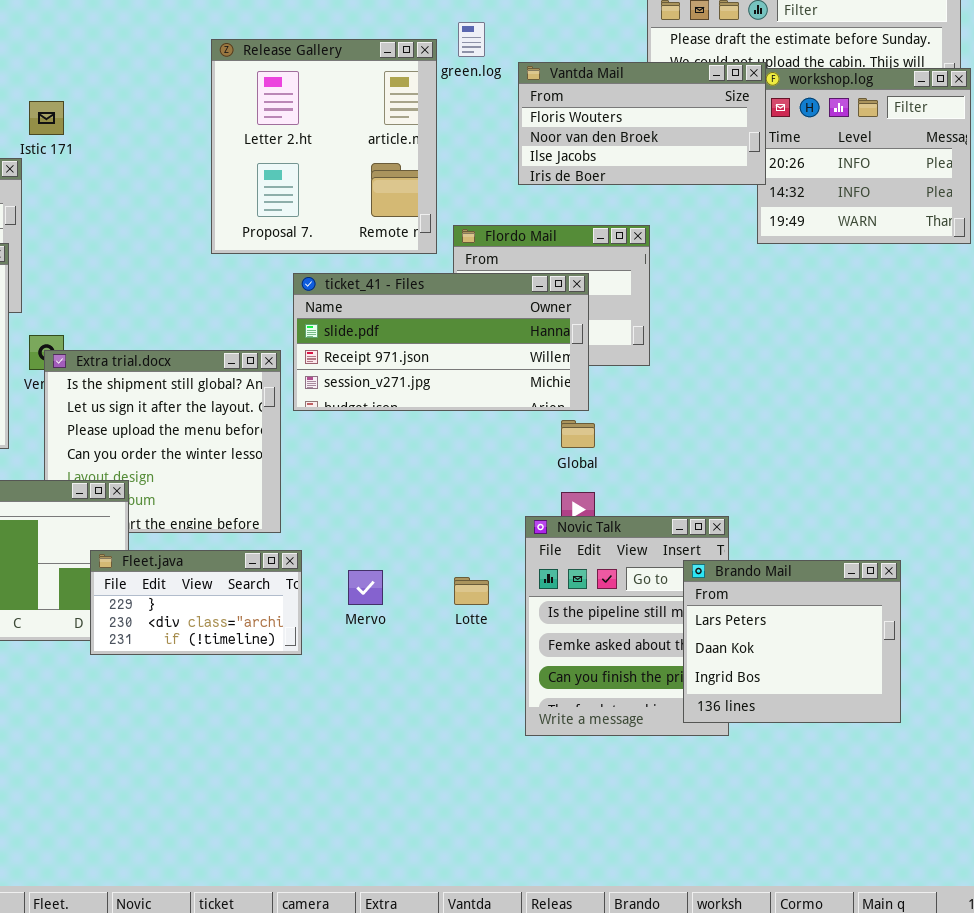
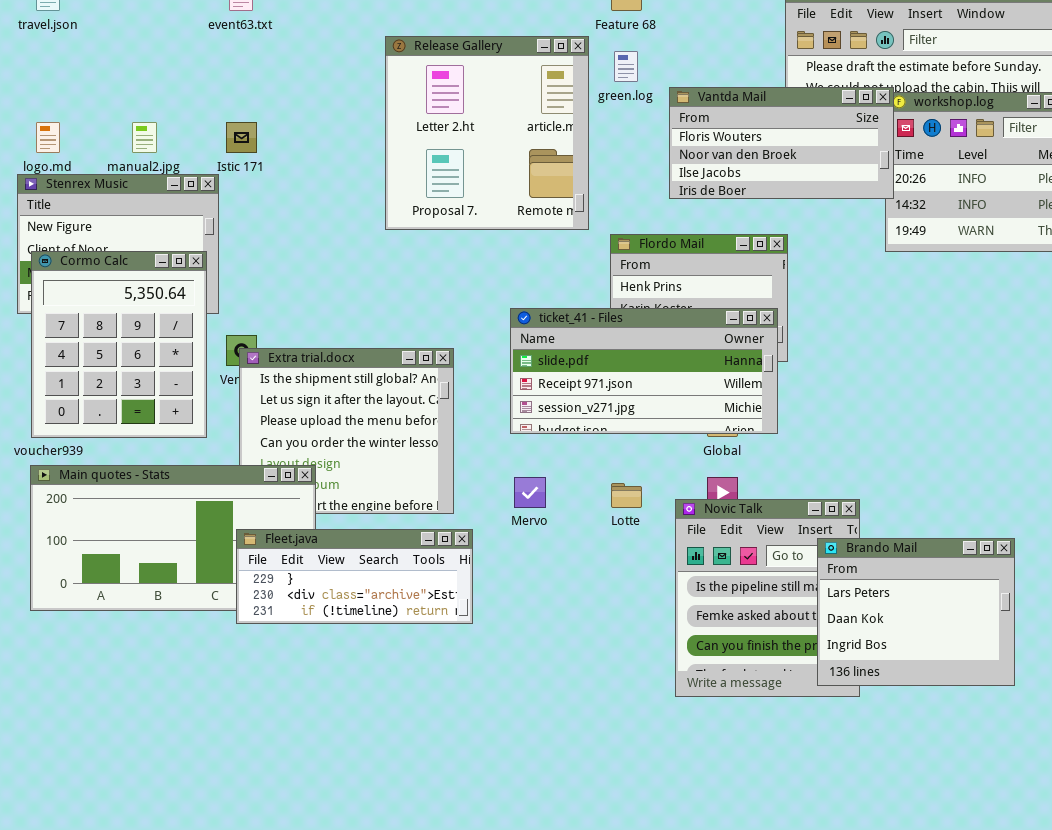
Release Gallery: [211,39,437,254] -> [385,36,589,230], moved
ticket_41 - Files: [293,273,589,411] -> [510,308,778,434], moved
Fleet.java: [90,550,302,655] -> [236,529,473,624], resized
Mervo: [348,570,383,605] -> [514,477,546,508], moved
Lotte: [454,577,489,605] -> [611,483,642,508], moved

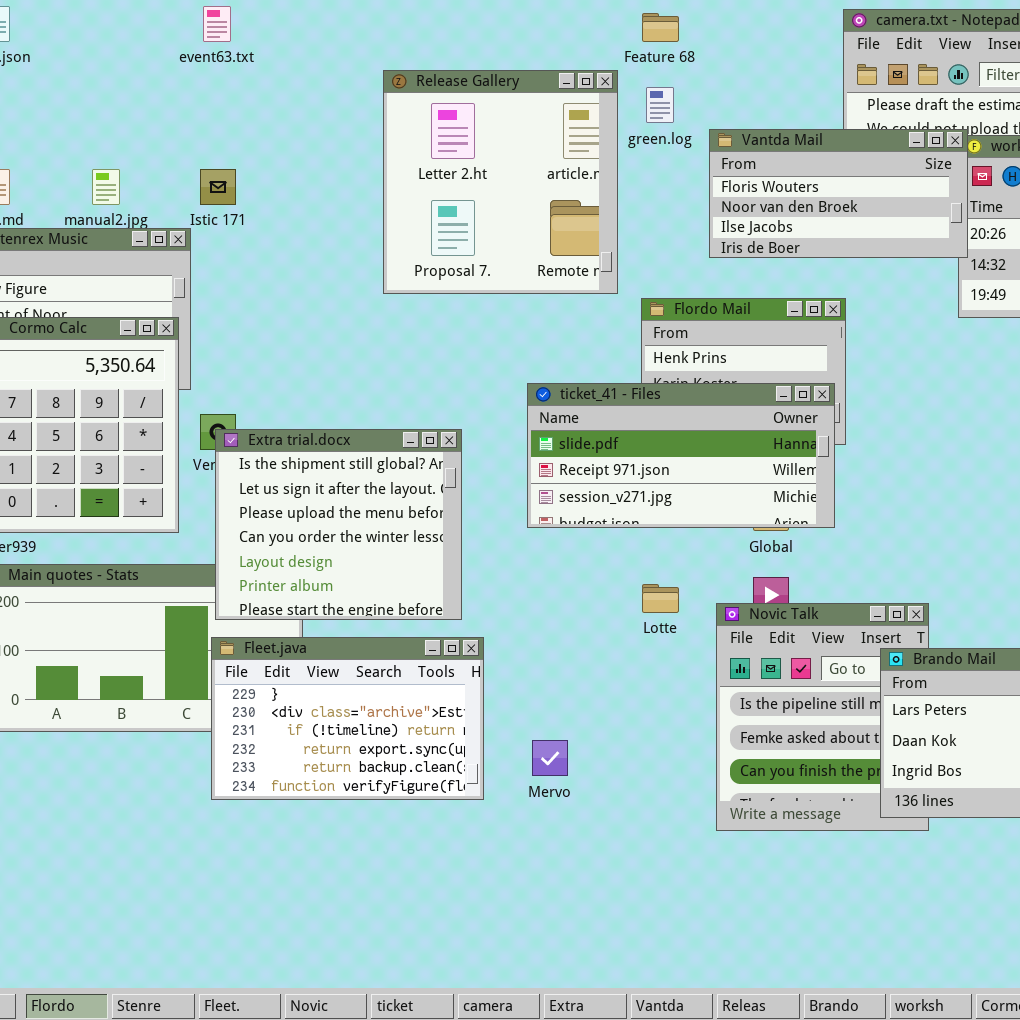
Extra trial.docx: [239,348,454,514] -> [215,429,462,620], raised
Mervo: [514,477,546,508] -> [532,740,568,776], moved
Fleet.java: [236,529,473,624] -> [211,637,484,800], resized

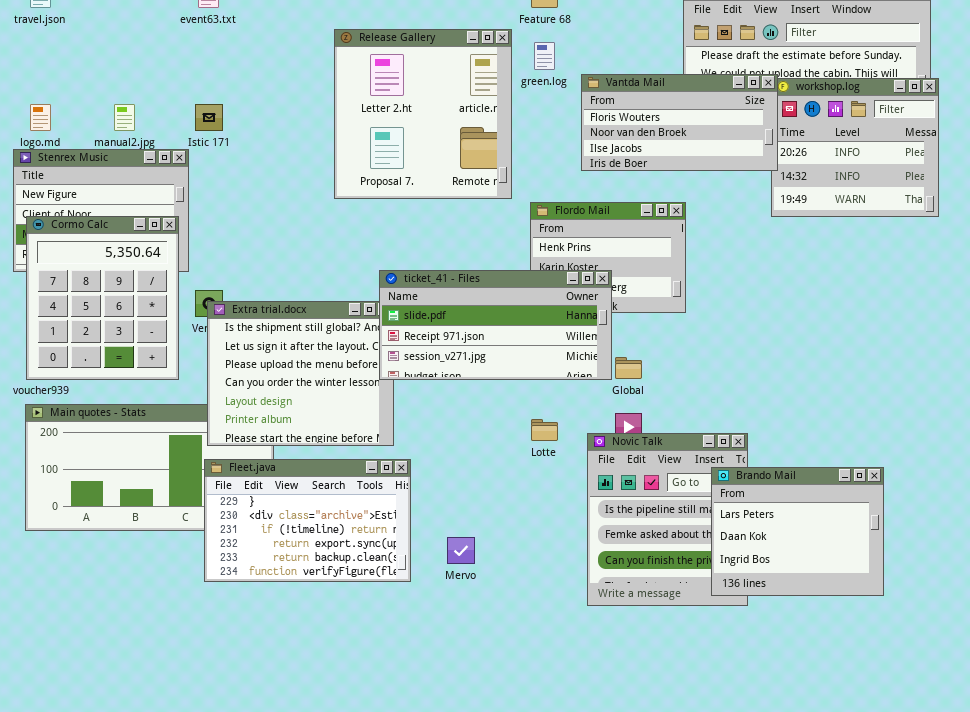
ticket_41 - Files: [527,383,835,528] -> [379,270,612,380], moved

